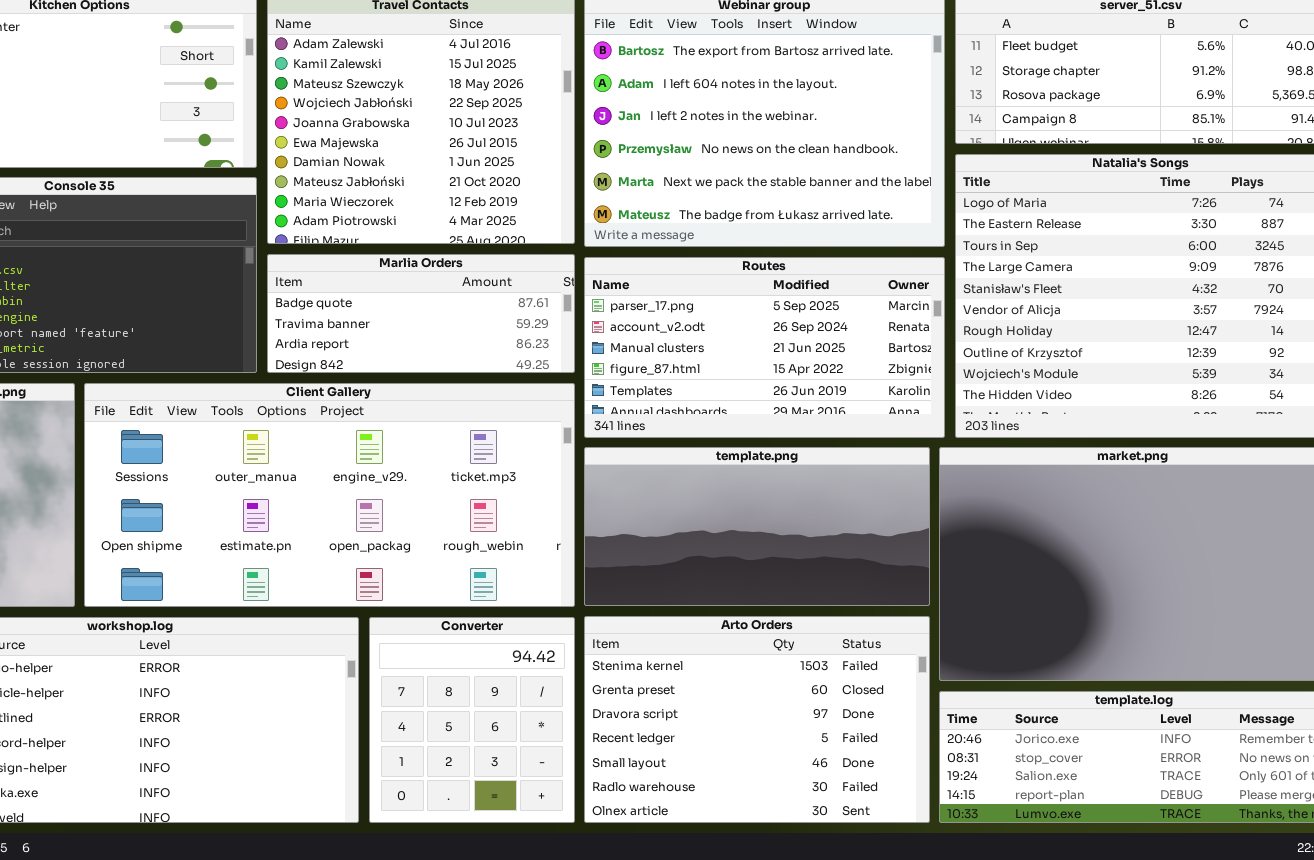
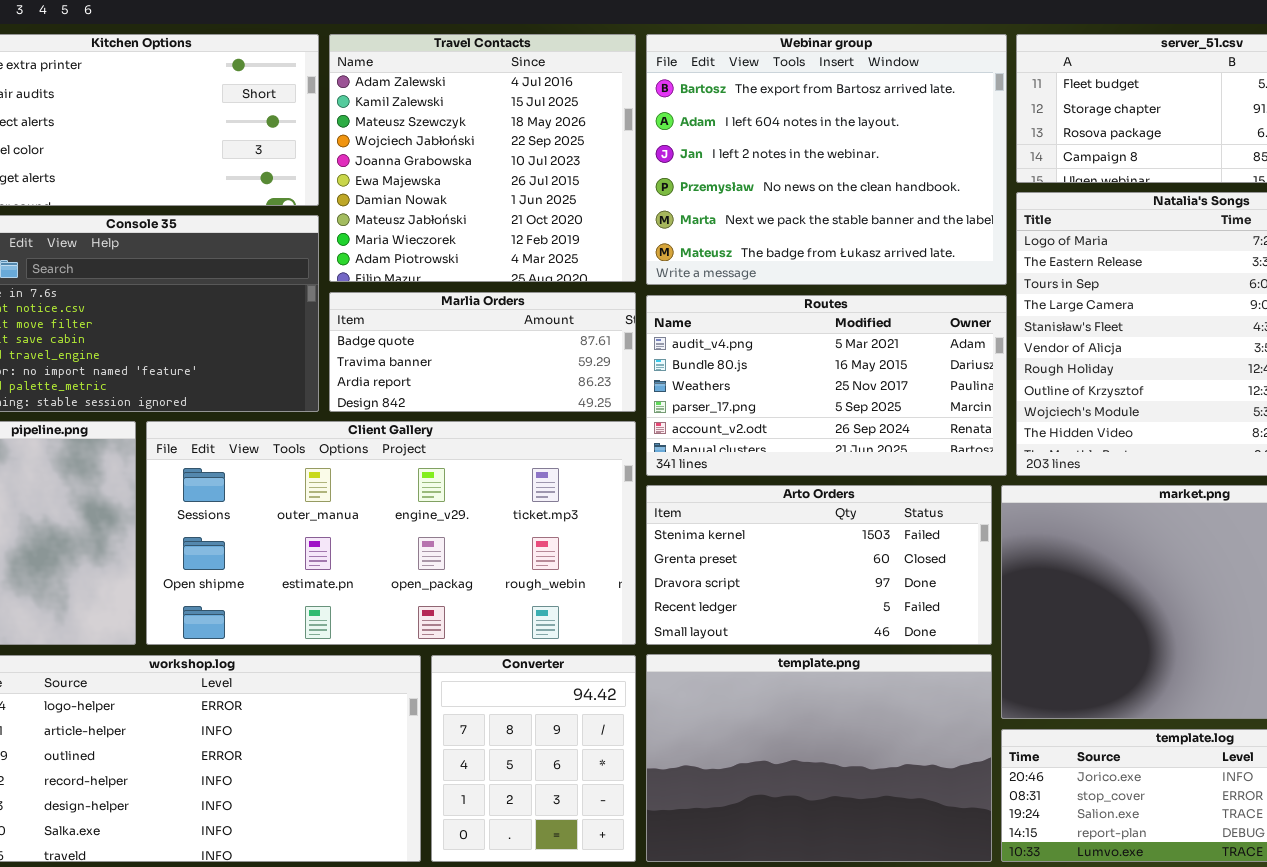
Routes: [584,257,945,438] -> [646,295,1007,476], scrolled up 3 rows
template.png: [584,447,930,606] -> [646,654,992,862], moved, resized
Arto Orders: [584,616,930,823] -> [646,485,992,645], moved, resized

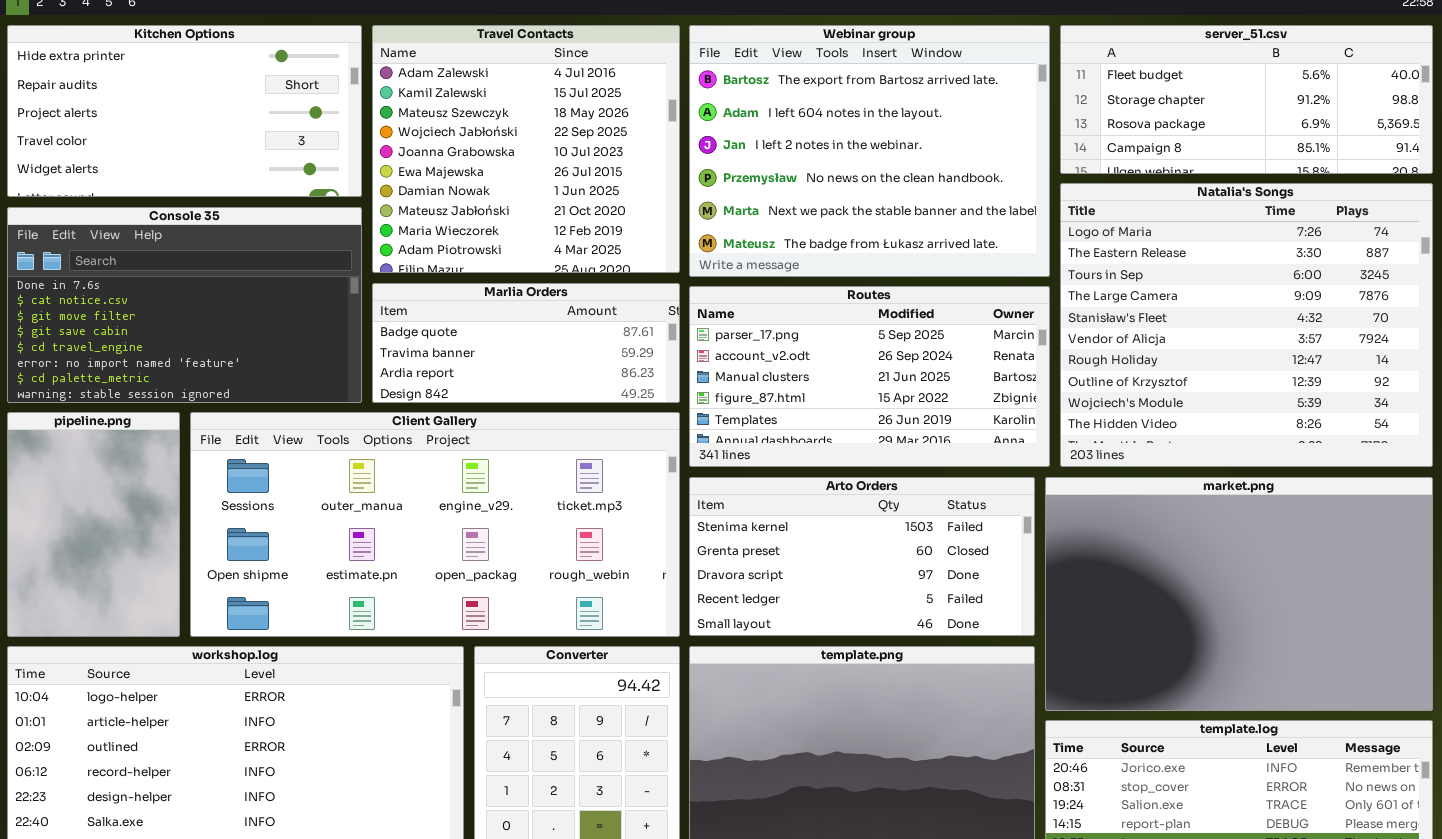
Routes: [646,295,1007,476] -> [689,286,1050,467], scrolled down 3 rows

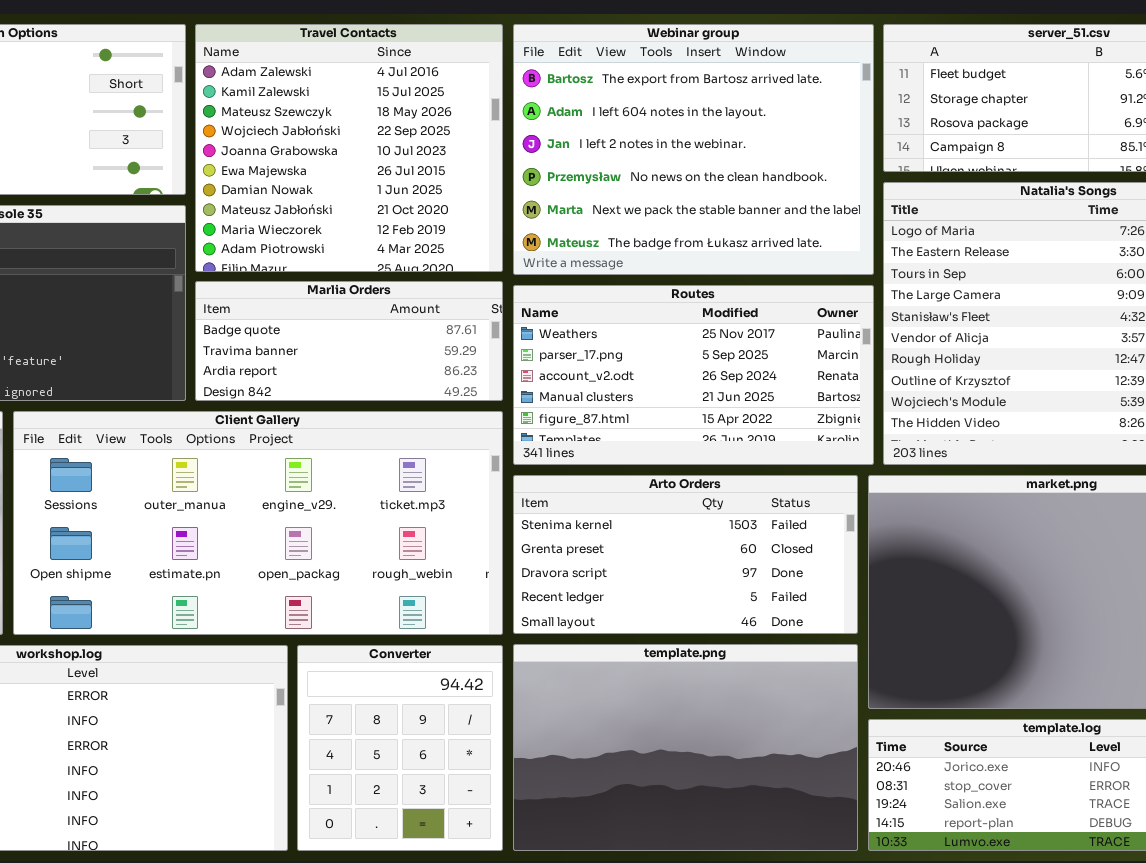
Routes: [689,286,1050,467] -> [513,285,874,465], scrolled up 1 row

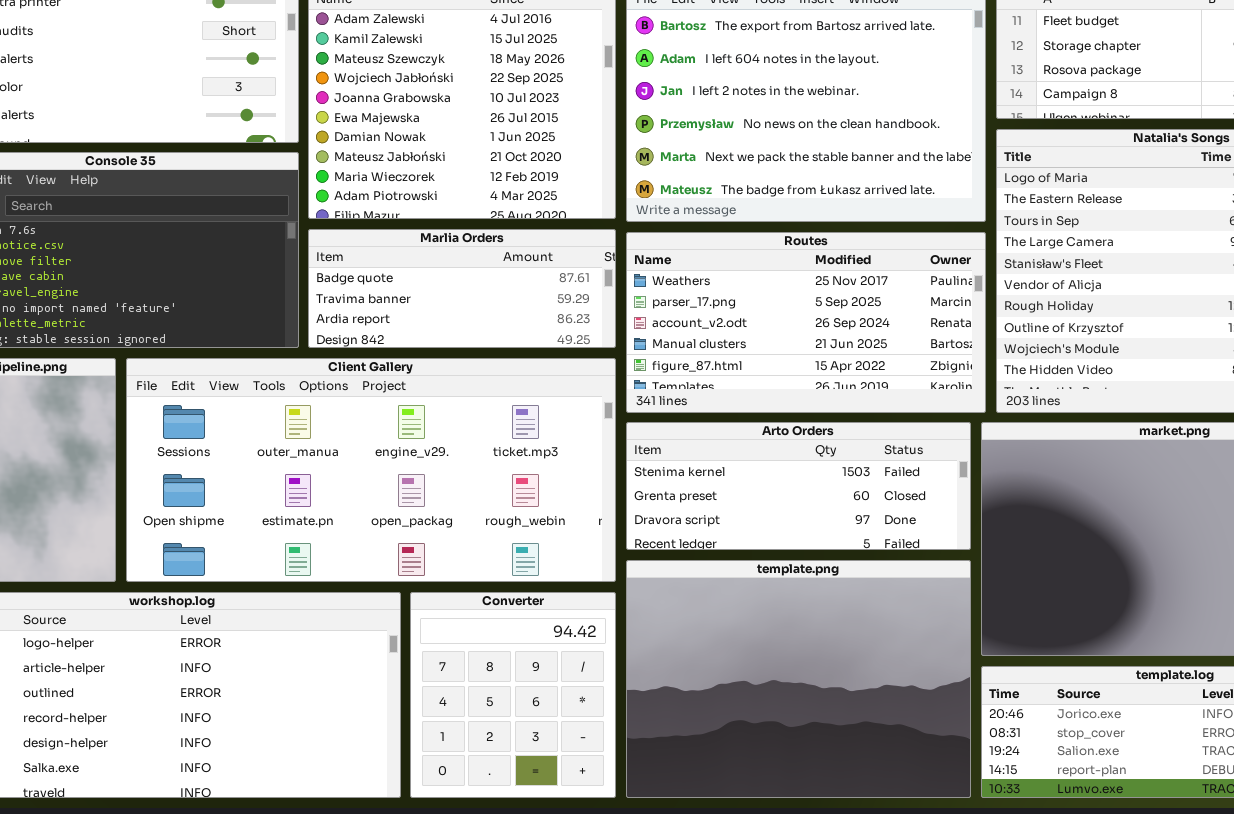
Arto Orders: [513,475,858,634] -> [626,422,971,550], resized
template.png: [513,644,858,851] -> [626,560,971,798], resized

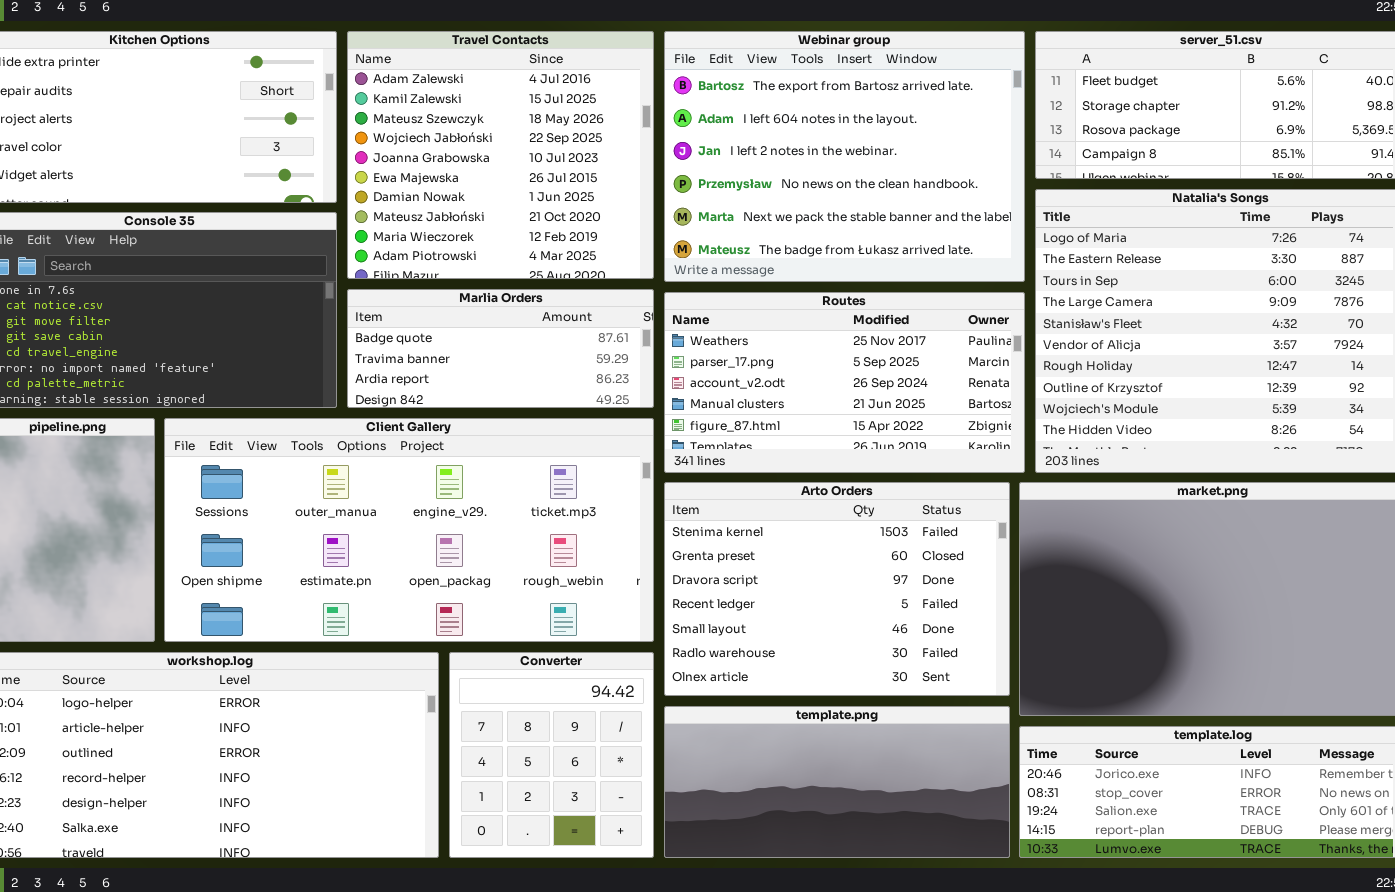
Arto Orders: [626,422,971,550] -> [664,482,1010,696], resized
template.png: [626,560,971,798] -> [664,706,1010,858], resized

